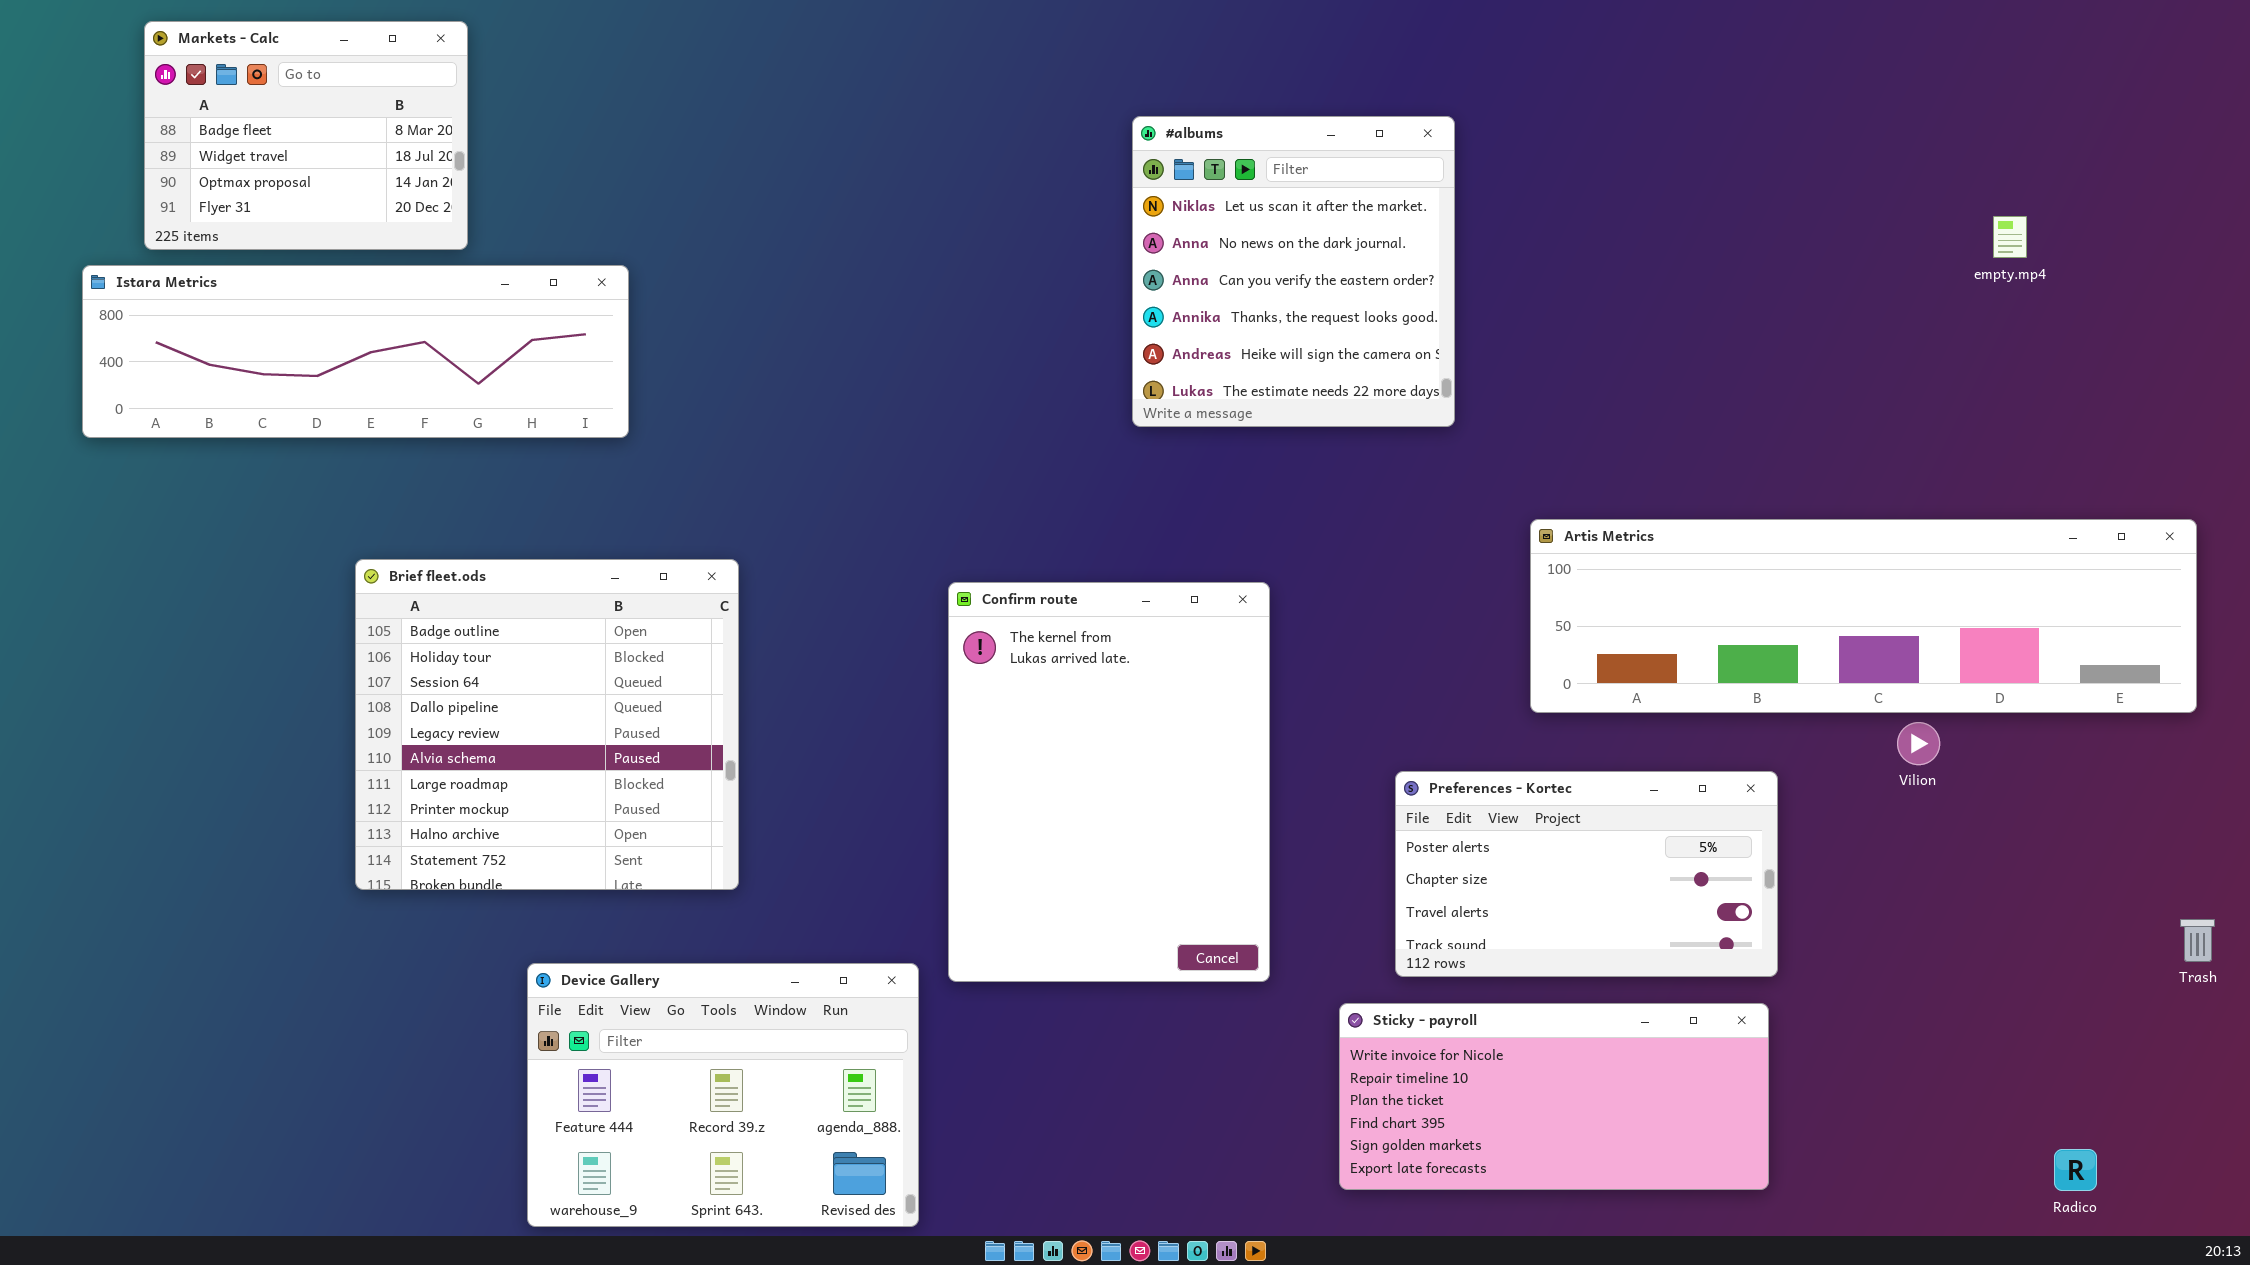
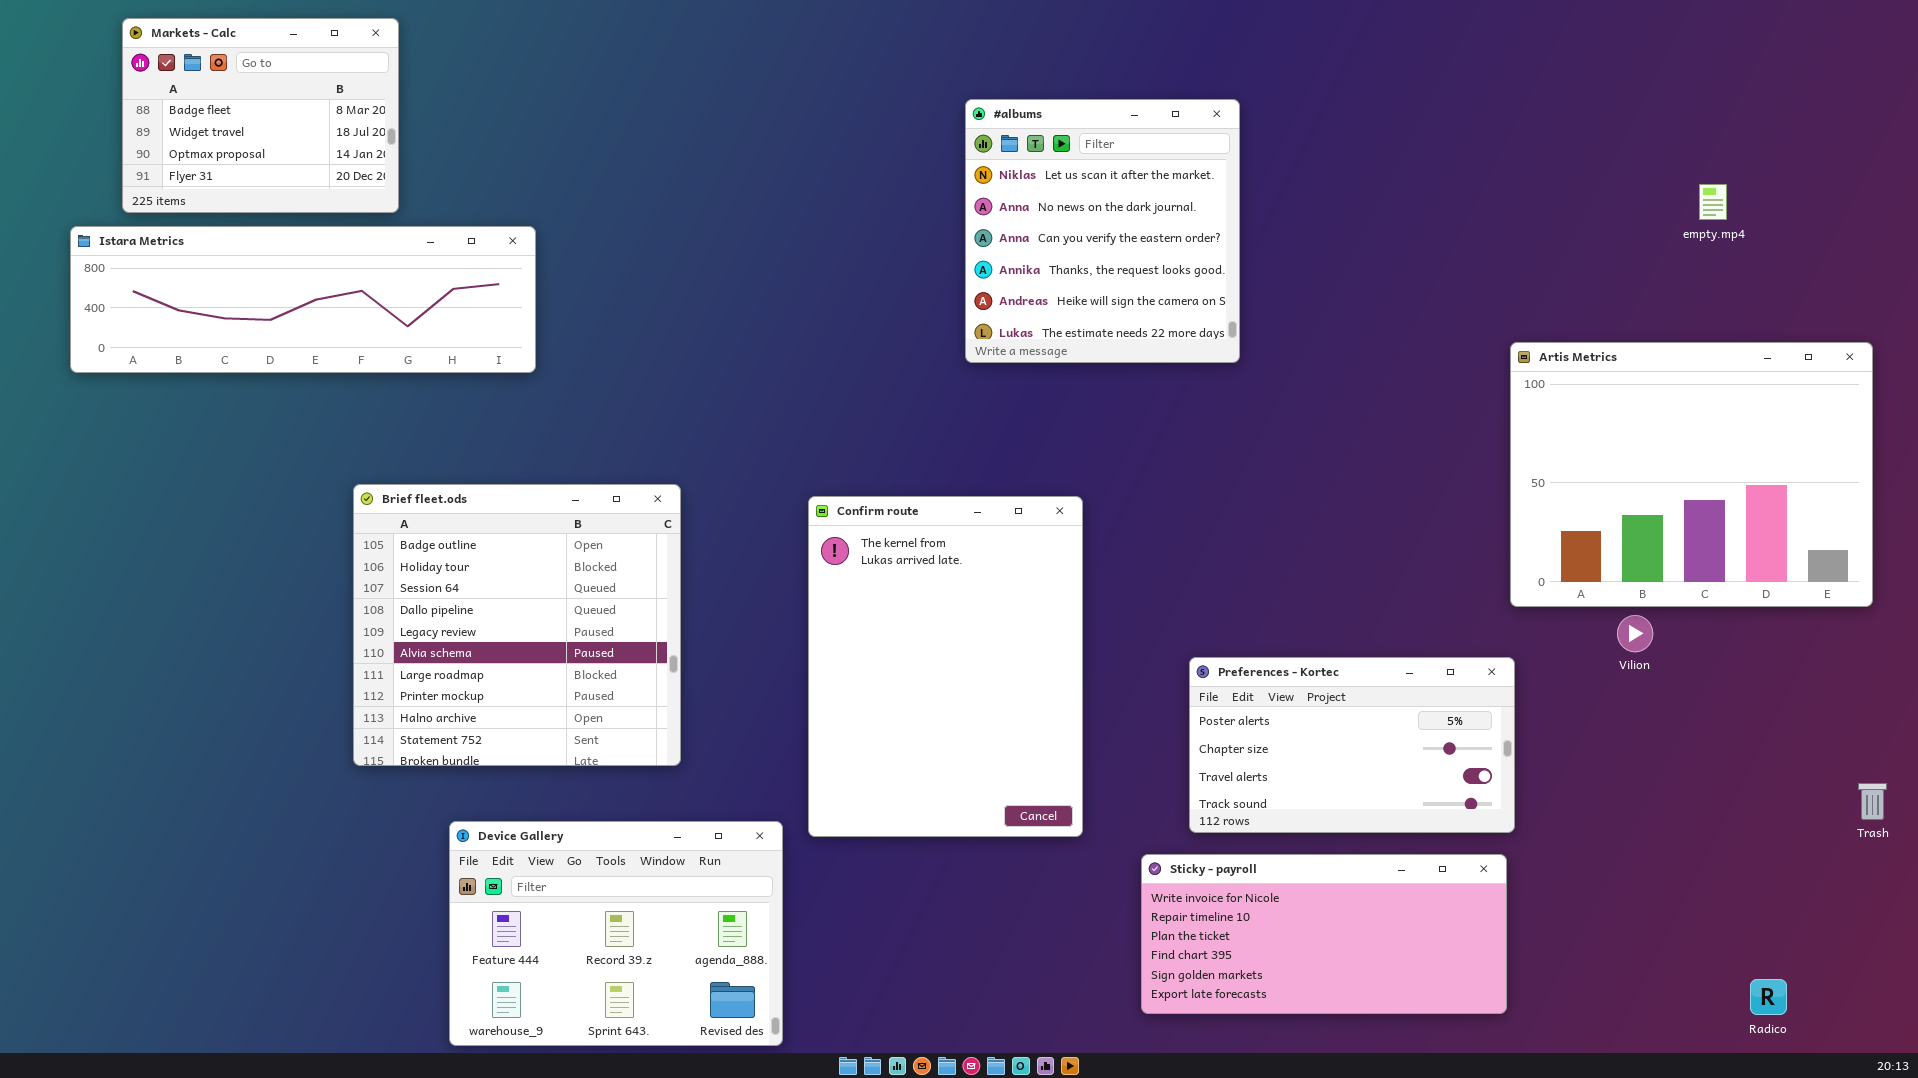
Artis Metrics: [1530,519,2197,713] -> [1510,342,1873,607], resized
Brief fleet.ods: [355,559,739,890] -> [353,484,681,766], moved

